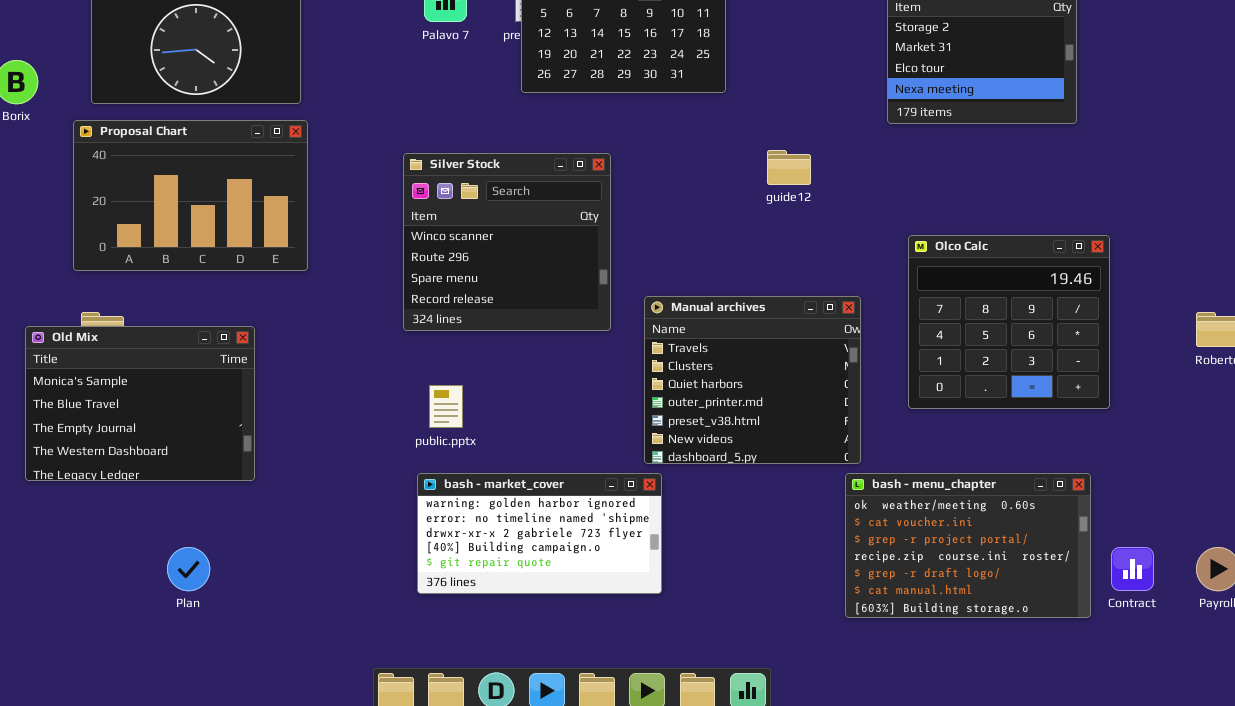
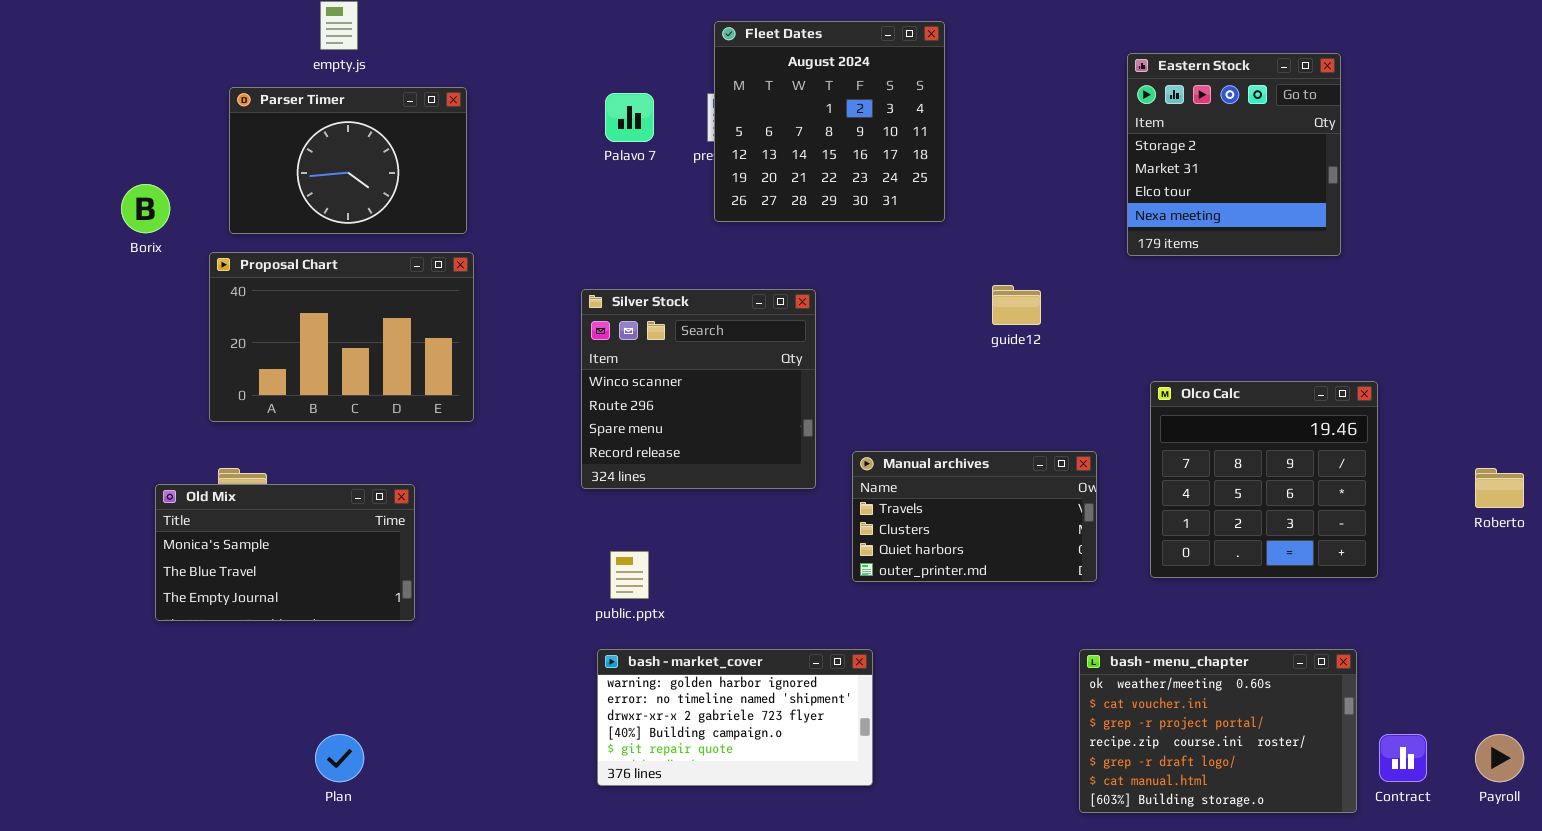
Manual archives: [644,296,861,464] -> [852,451,1097,582], resized
Old Mix: [25,326,255,481] -> [155,484,415,621], resized

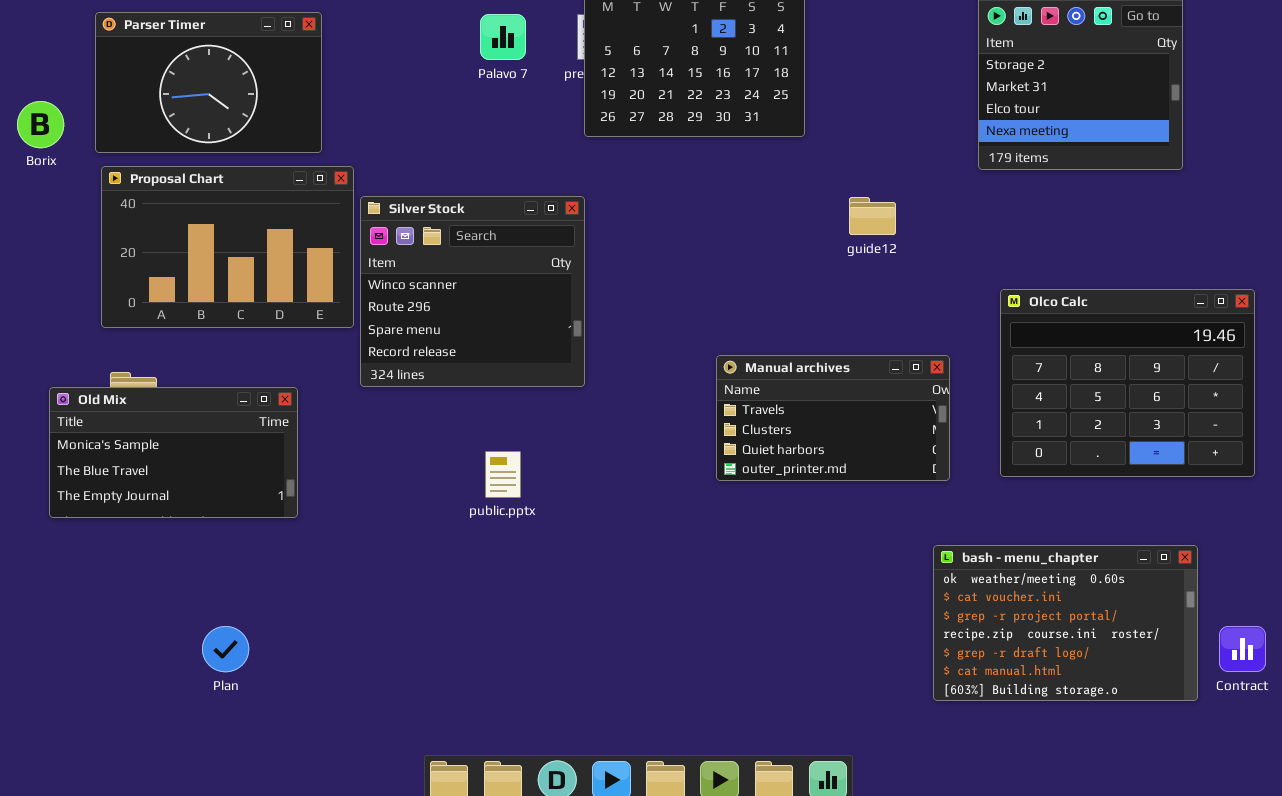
Parser Timer: [229,87,467,234] -> [95,12,322,153], moved
Silver Stock: [581,289,816,489] -> [360,196,585,387], moved
Olco Calc: [1150,381,1378,578] -> [1000,289,1255,477], resized
bash - market_cover: [597,649,873,786] -> none, closed

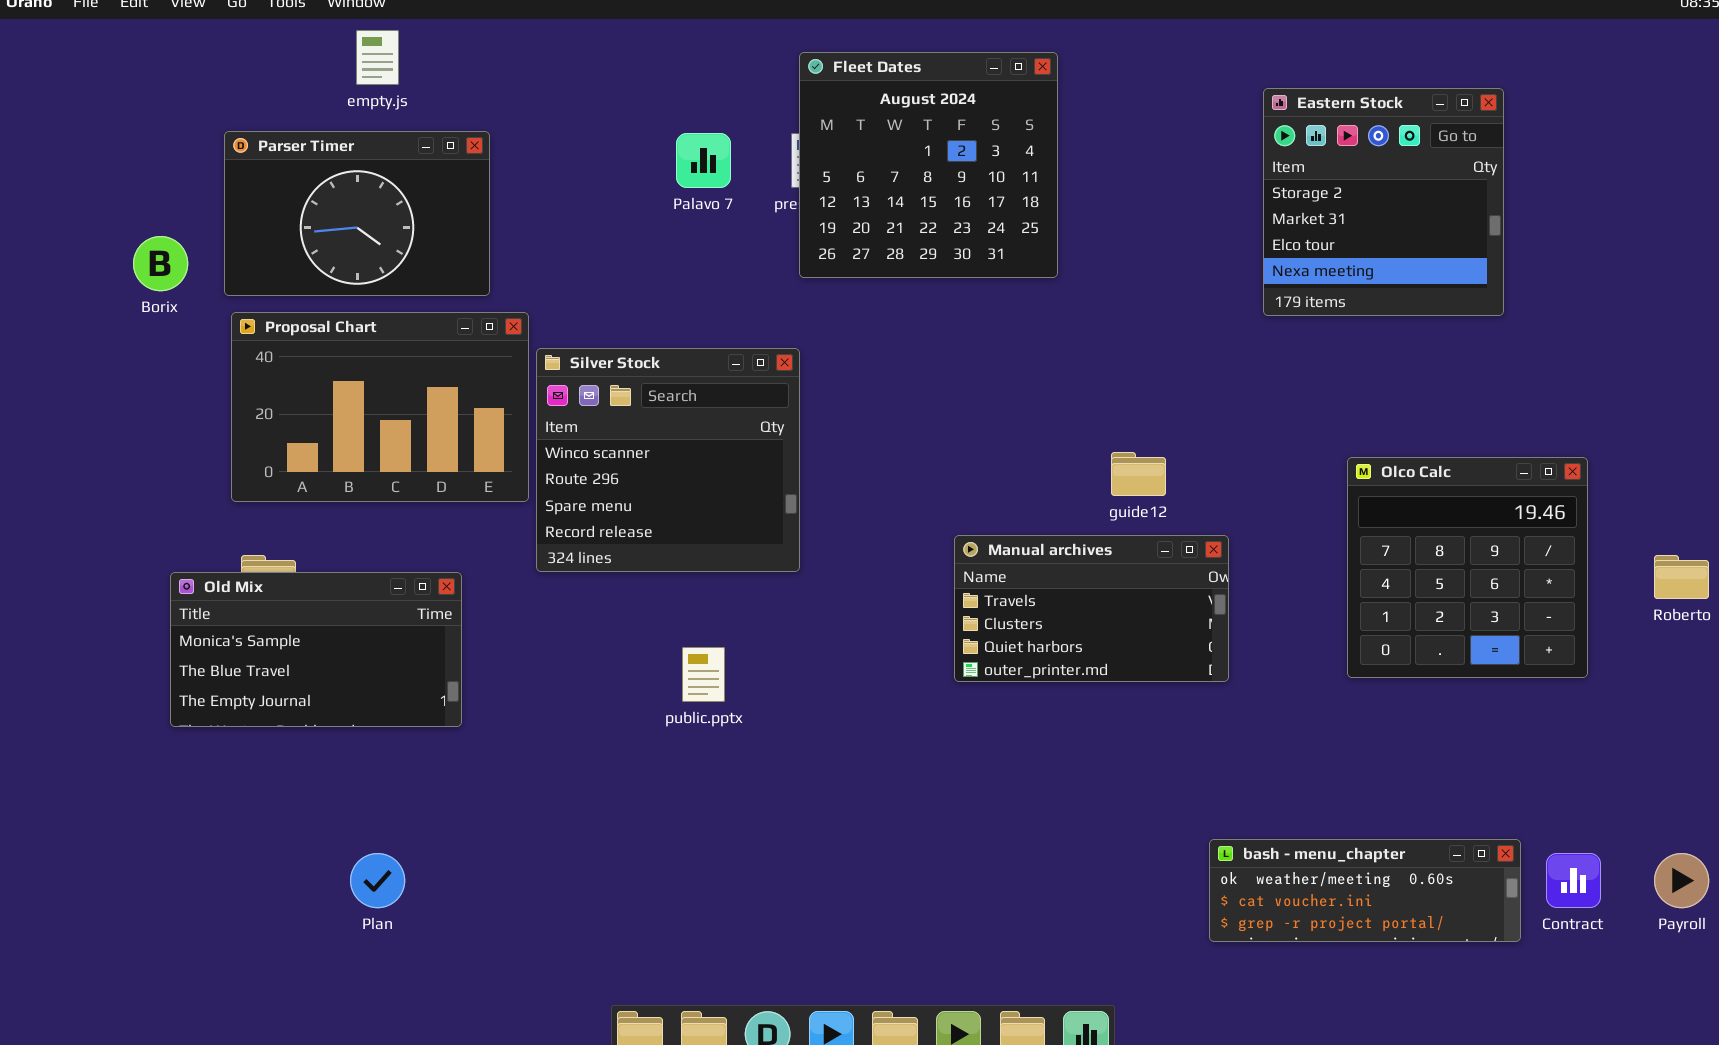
guide12: [849,197,896,235] -> [1111,452,1166,496], moved
Olco Calc: [1000,289,1255,477] -> [1347,457,1588,678], resized
bash - menu_chapter: [933,545,1198,701] -> [1209,839,1521,942], resized

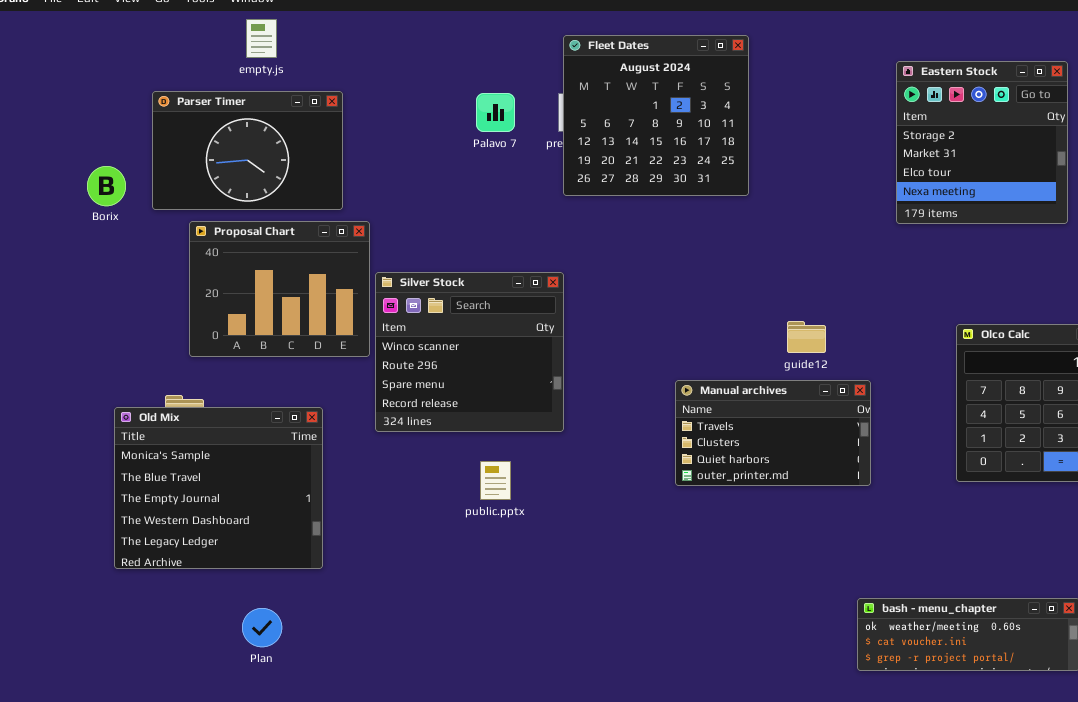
Proposal Chart: [231,312,529,502] -> [189,221,370,357], resized
Silver Stock: [536,348,800,572] -> [375,272,564,432], moved
Old Mix: [170,572,462,727] -> [114,407,323,569], resized

